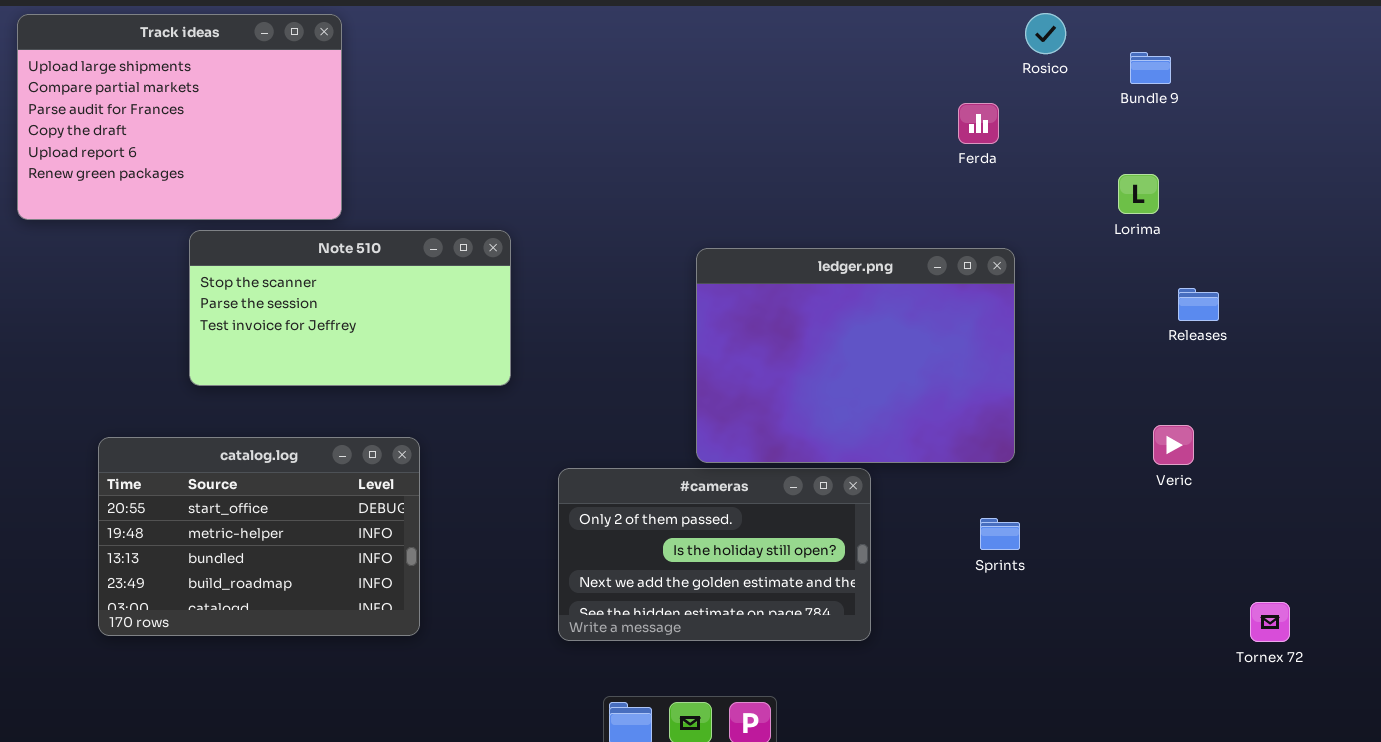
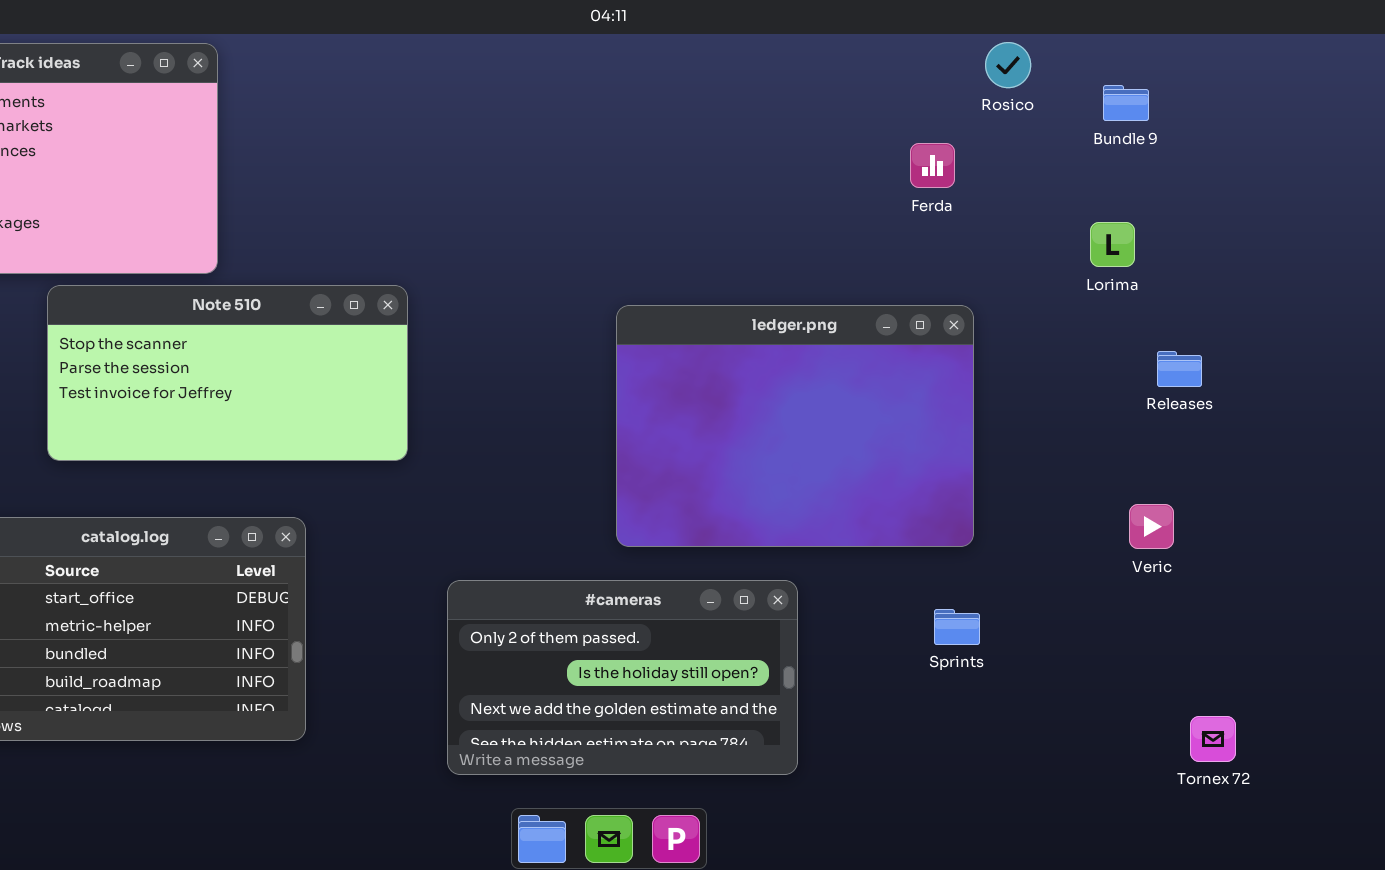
#cameras: [558,468,871,641] -> [447,580,798,775], moved
Tornex 72: [1250,602,1290,642] -> [1190,716,1236,762], moved

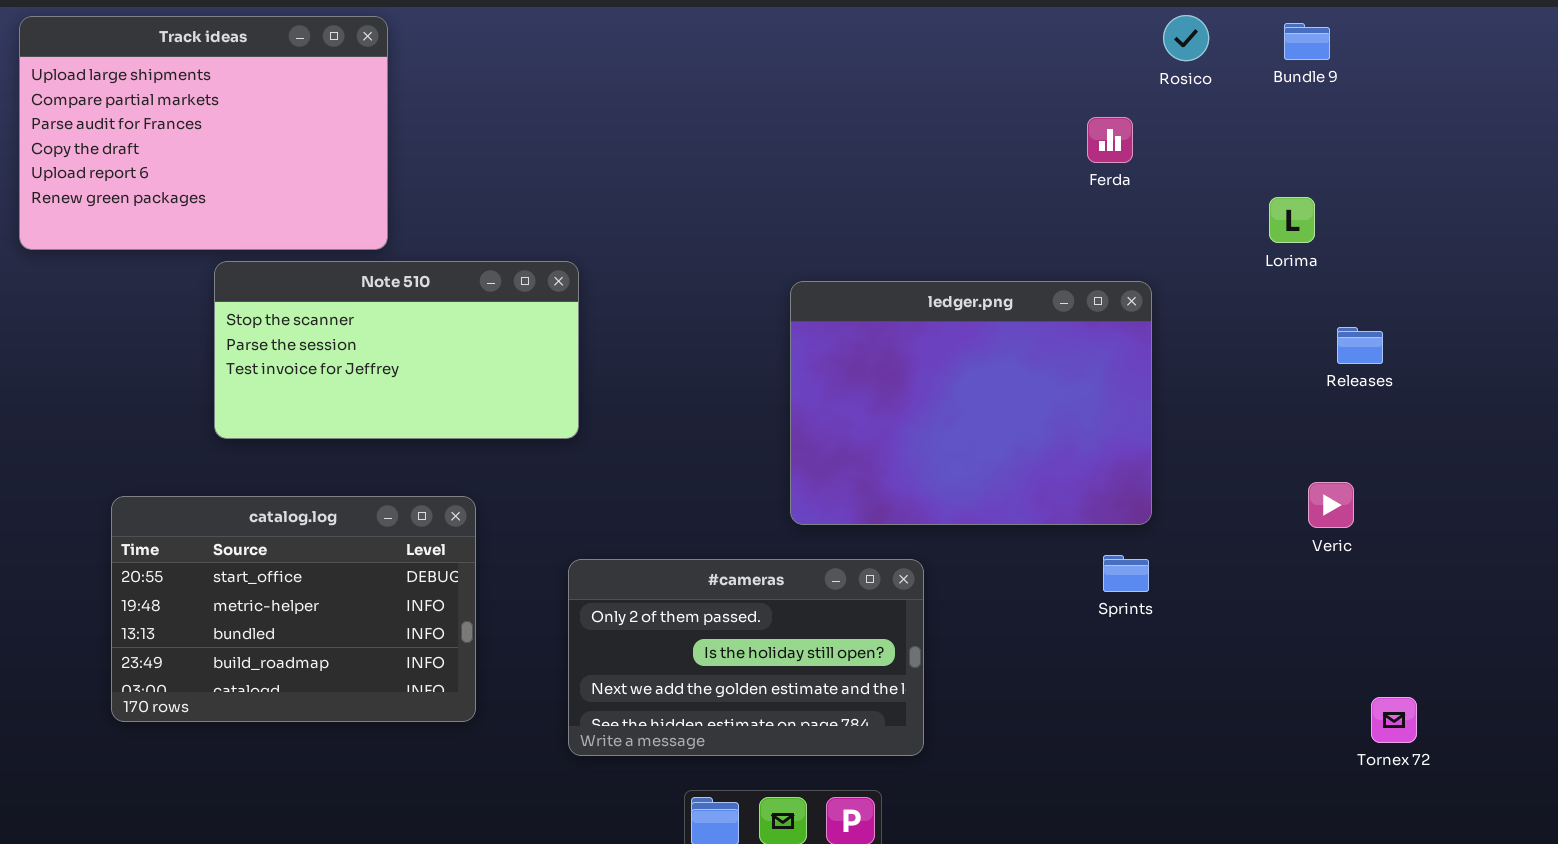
Bundle 9: [1103,85,1149,121] -> [1284,23,1330,60], moved
#cameras: [447,580,798,775] -> [568,559,924,756], moved
Sprints: [934,609,980,645] -> [1103,555,1149,592], moved

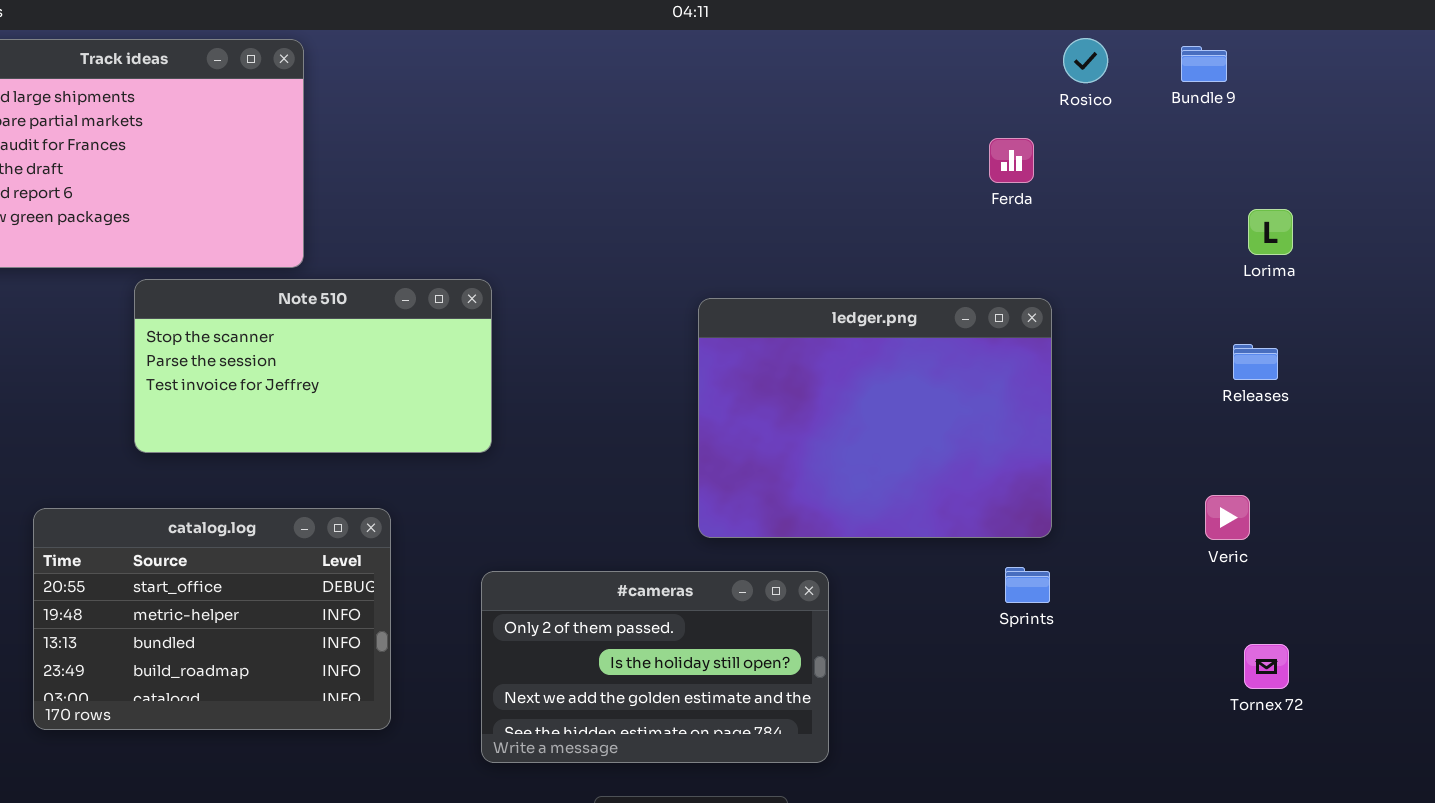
Lorima: [1269,197,1315,243] -> [1248,209,1293,255], moved
Tornex 72: [1371,697,1417,743] -> [1244,644,1289,689], moved

